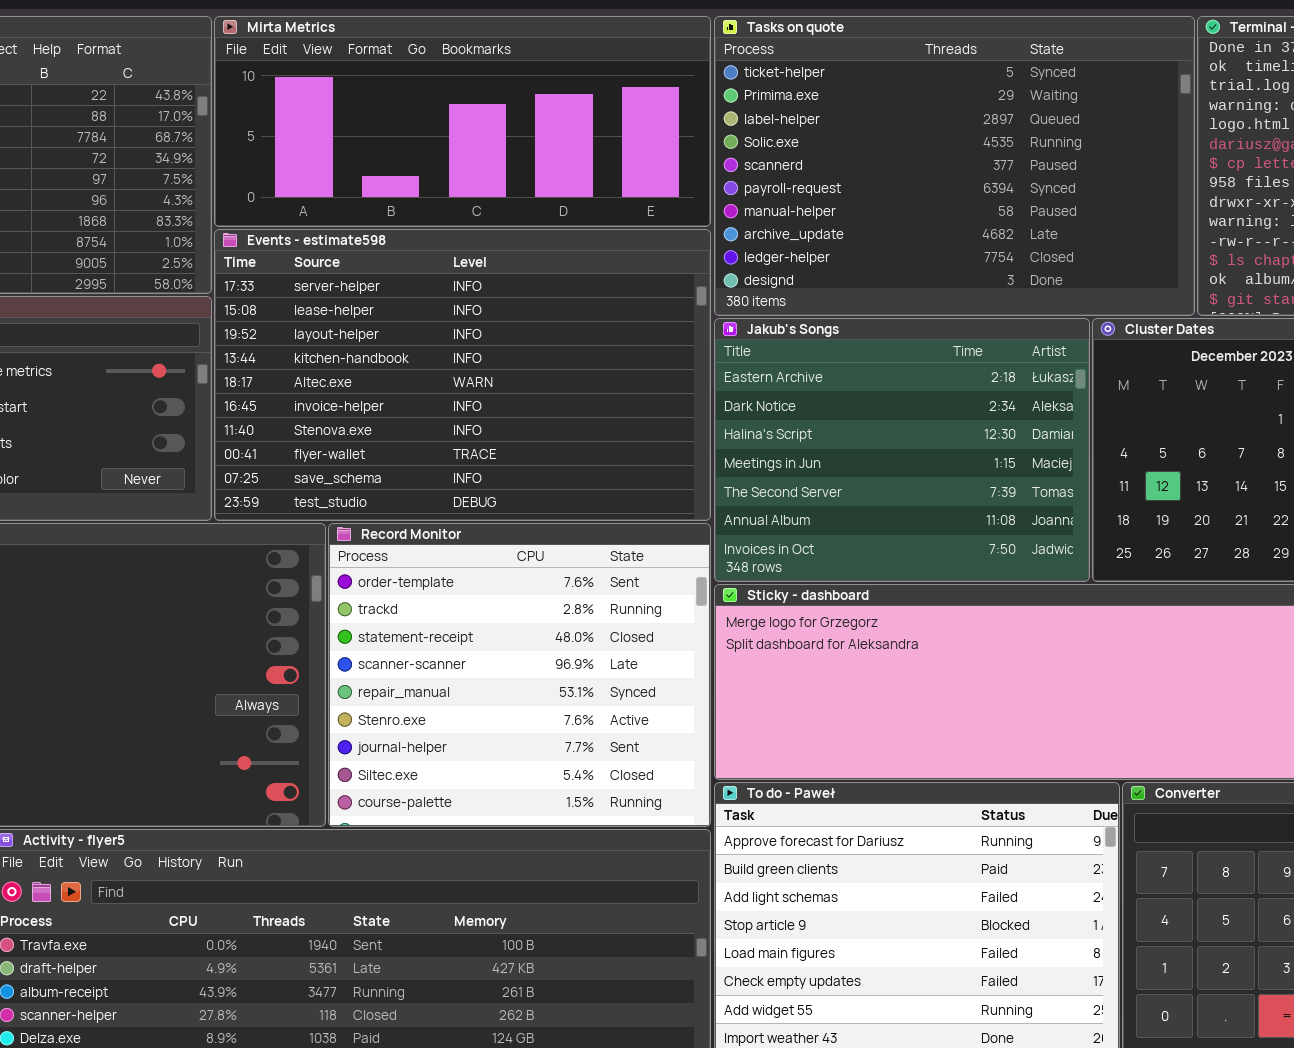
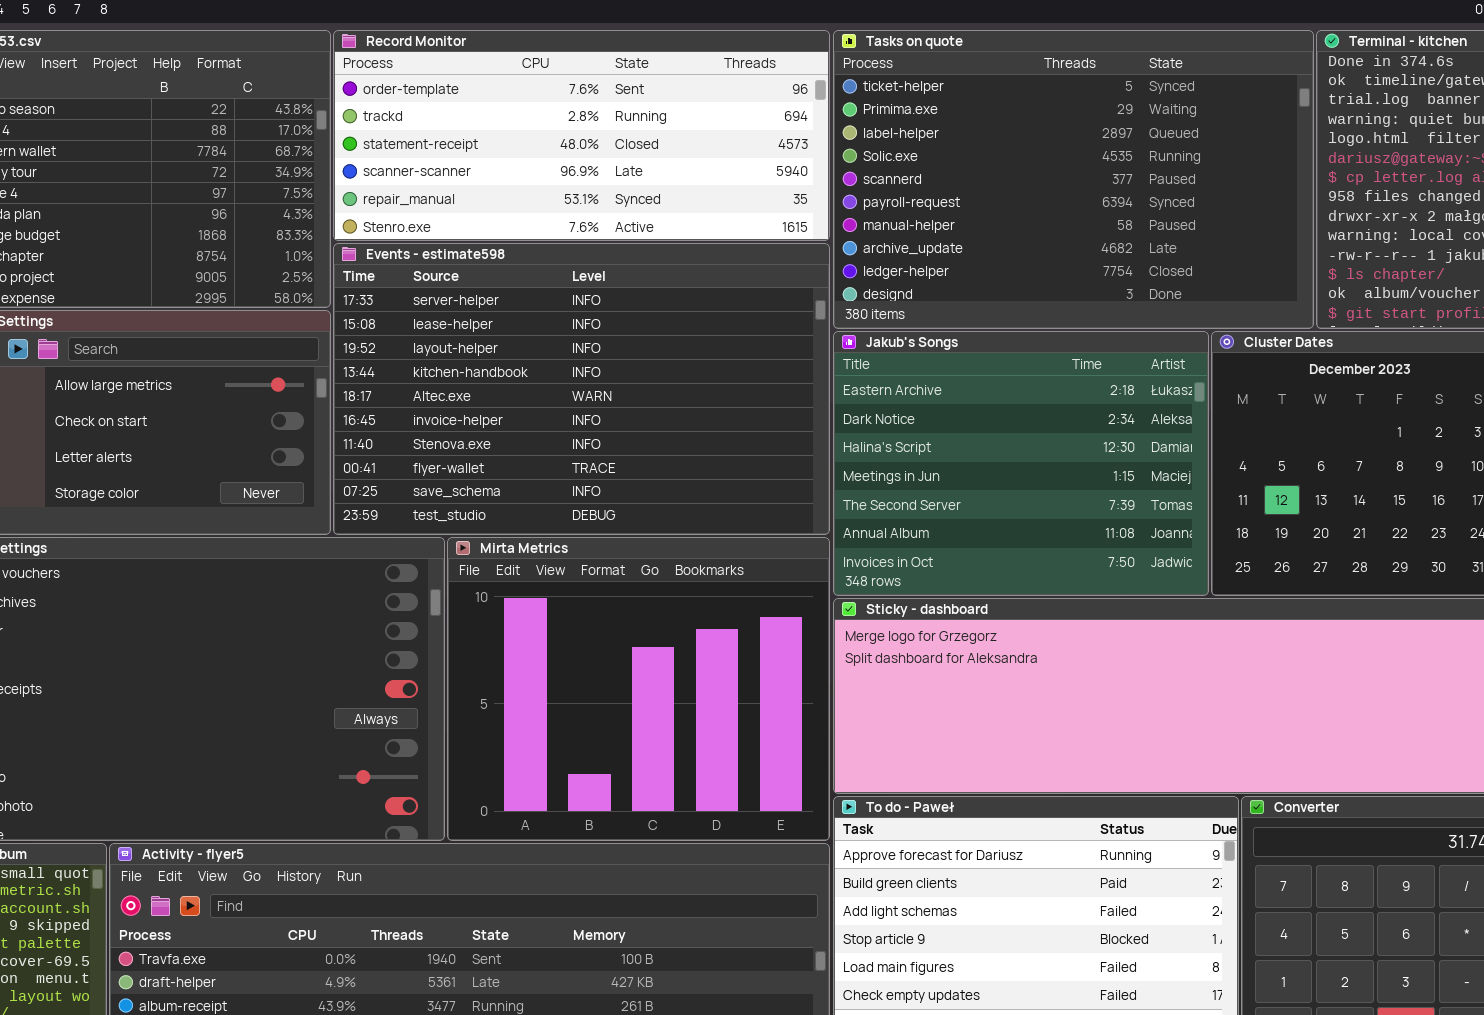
Mirta Metrics: [214,16,711,227] -> [447,537,830,841], moved, resized
Record Monitor: [328,523,711,827] -> [333,30,830,241], moved, resized

